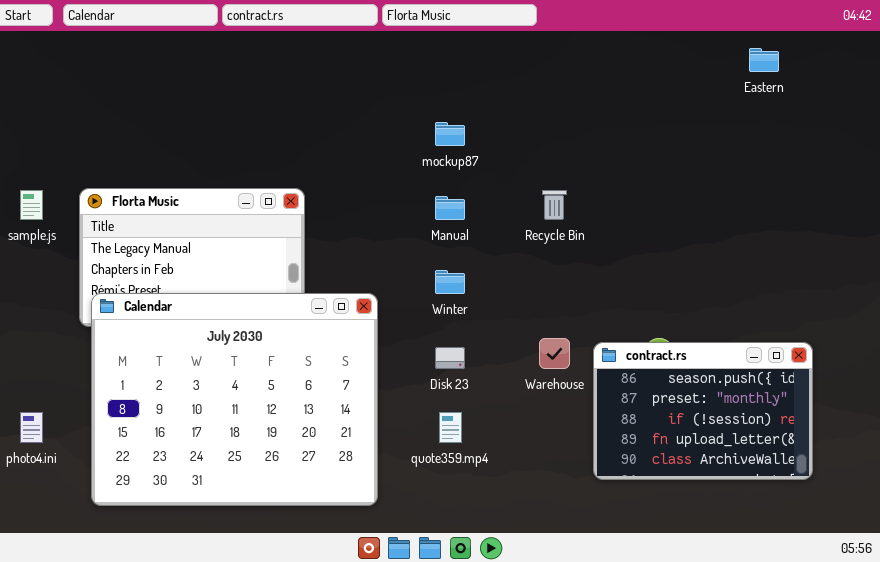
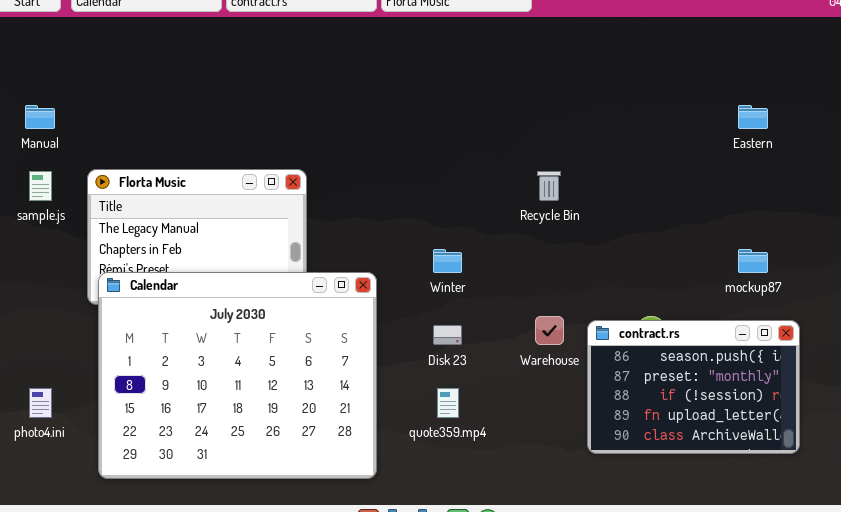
Eastern: [749,48,779,72] -> [738,105,768,129], moved
mockup87: [435,122,465,146] -> [738,249,768,273], moved
Manual: [435,196,465,220] -> [25,105,55,129], moved

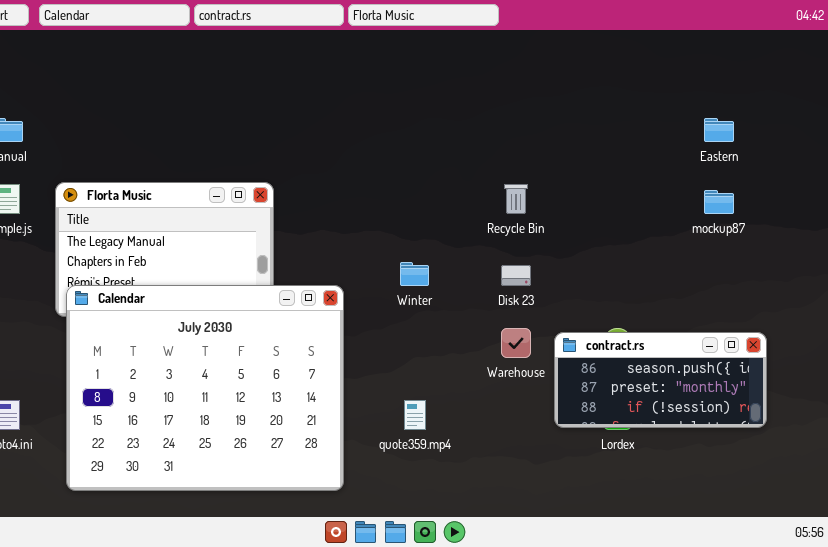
mockup87: [738,249,768,273] -> [704,190,734,214], moved
contract.rs: [587,320,800,454] -> [554,332,767,428], resized
Disk 23: [433,325,462,345] -> [501,265,531,286], moved

